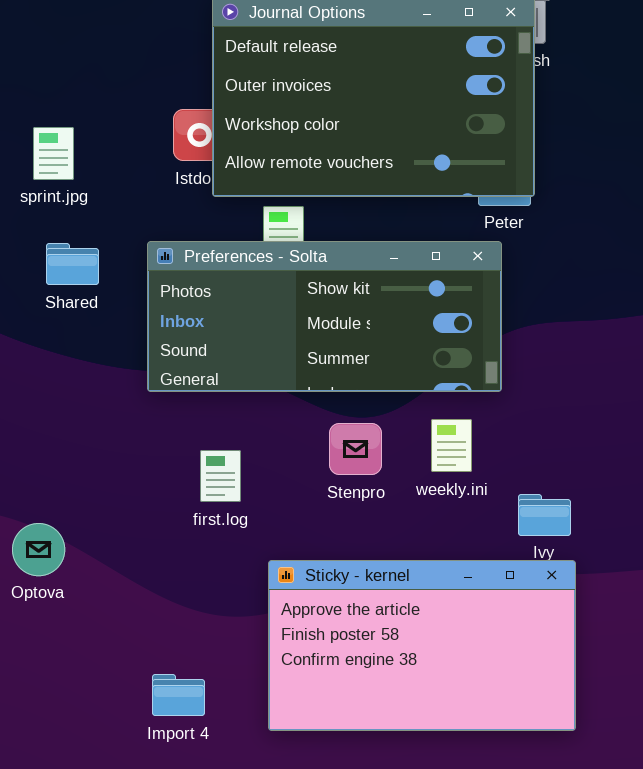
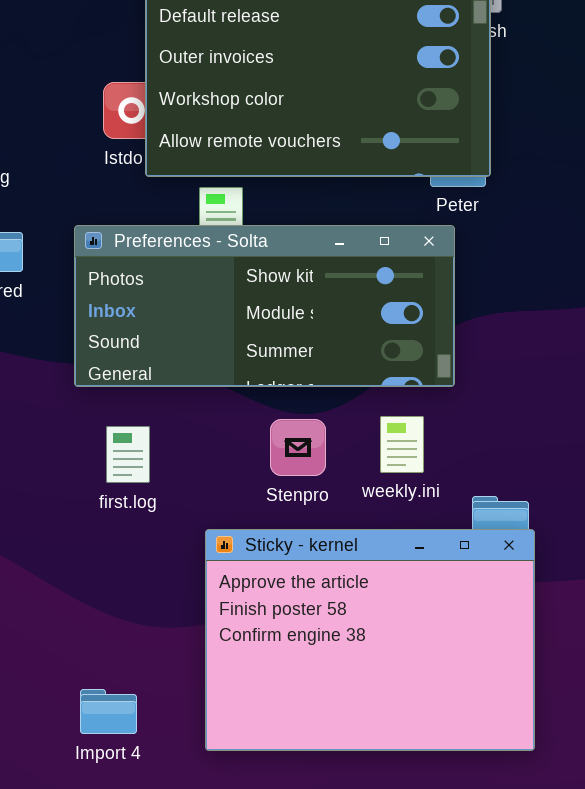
first.log: [200,450,241,502] -> [106,426,150,483], moved
Sticky - kernel: [268,560,576,731] -> [205,529,535,751], resized

